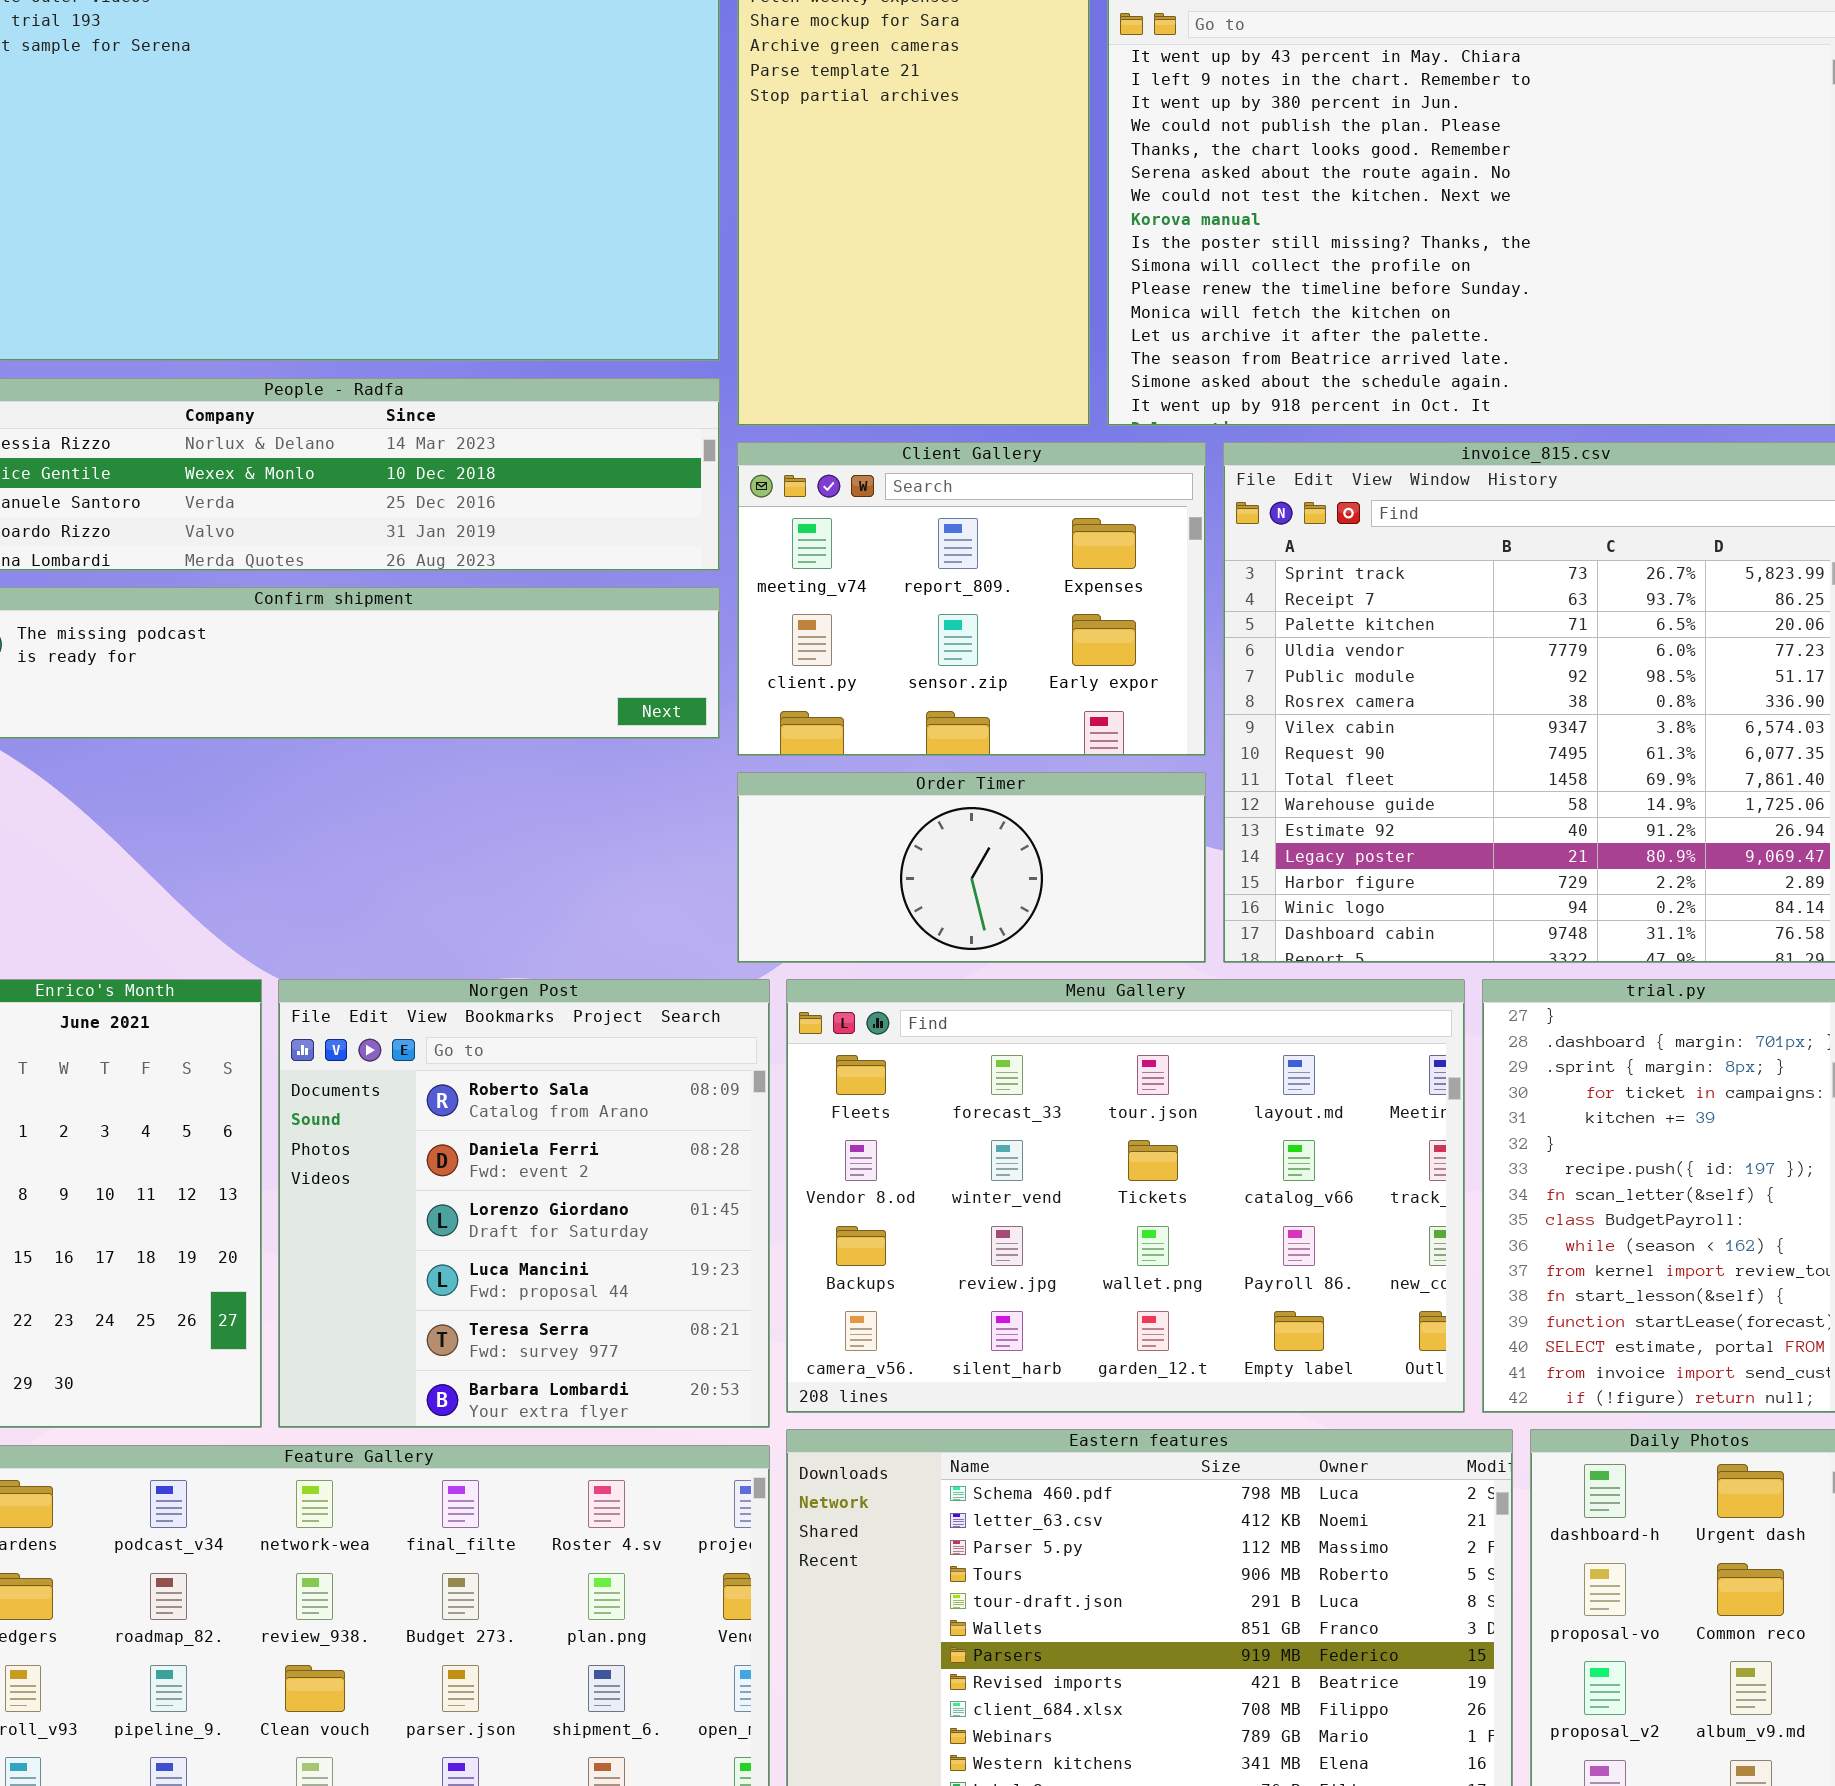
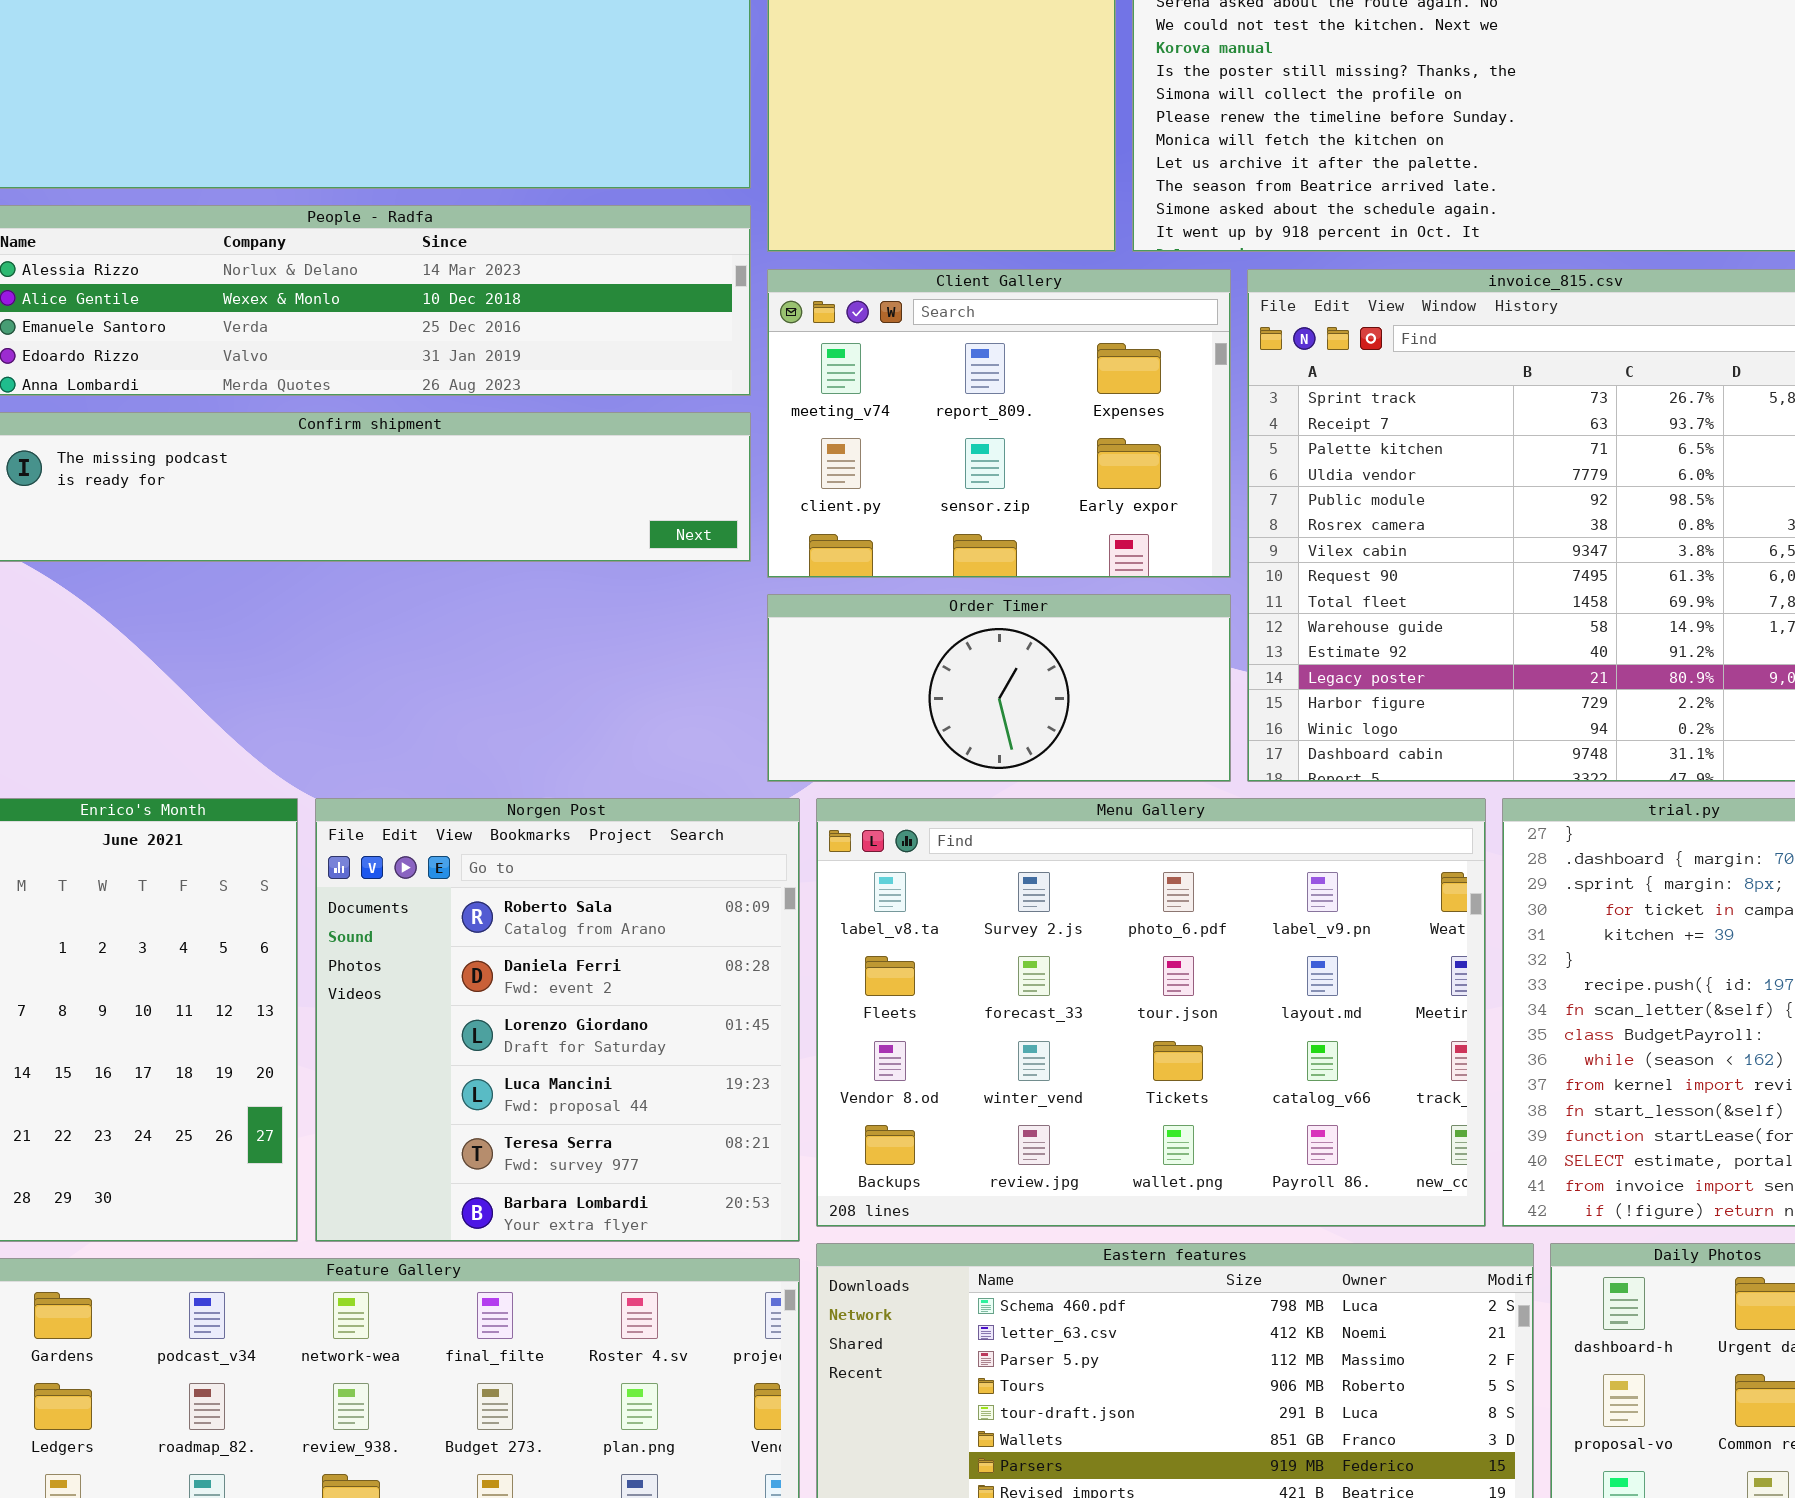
Menu Gallery: [786,979,1465,1413] -> [816,798,1486,1227], scrolled up 1 row

